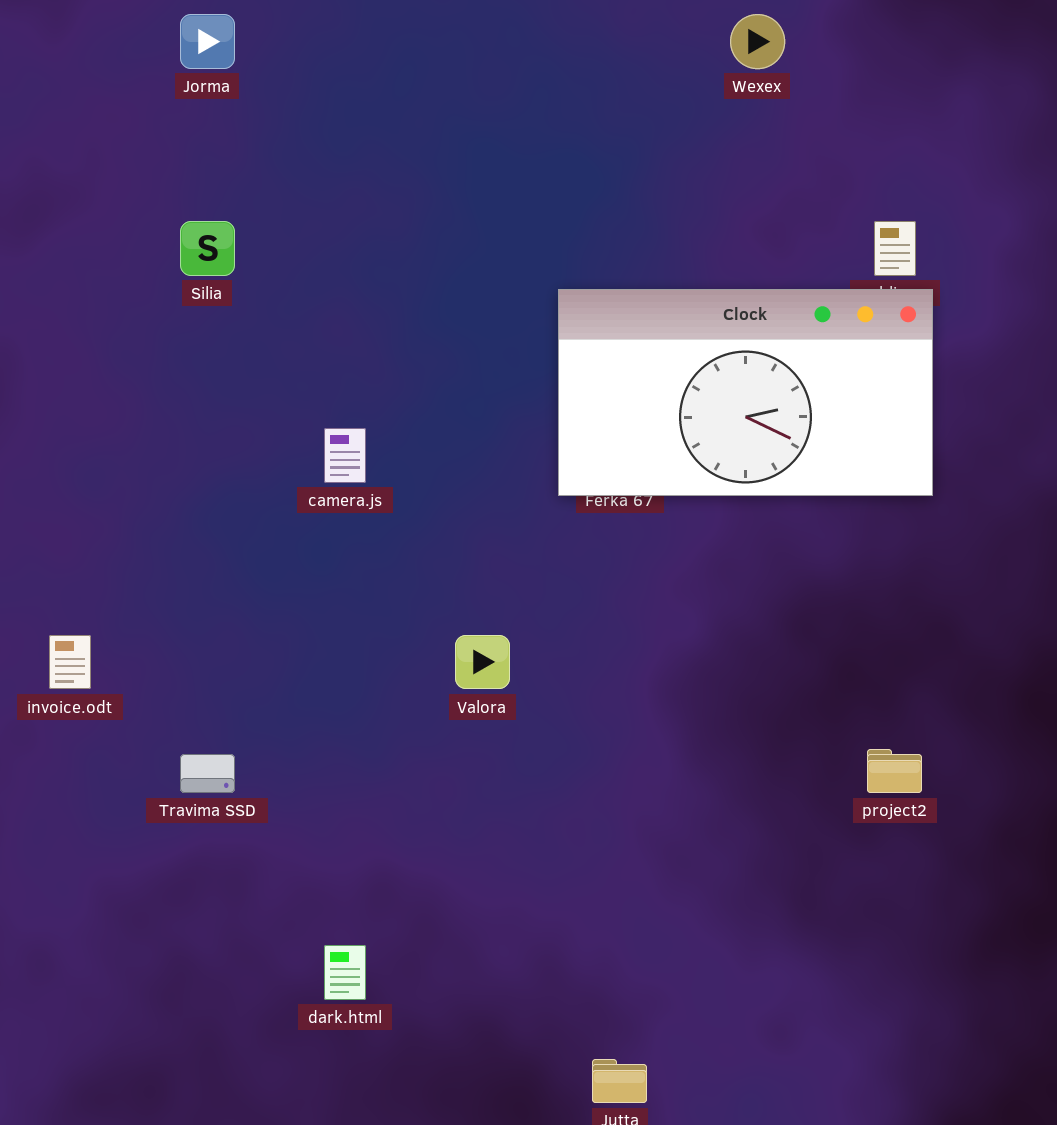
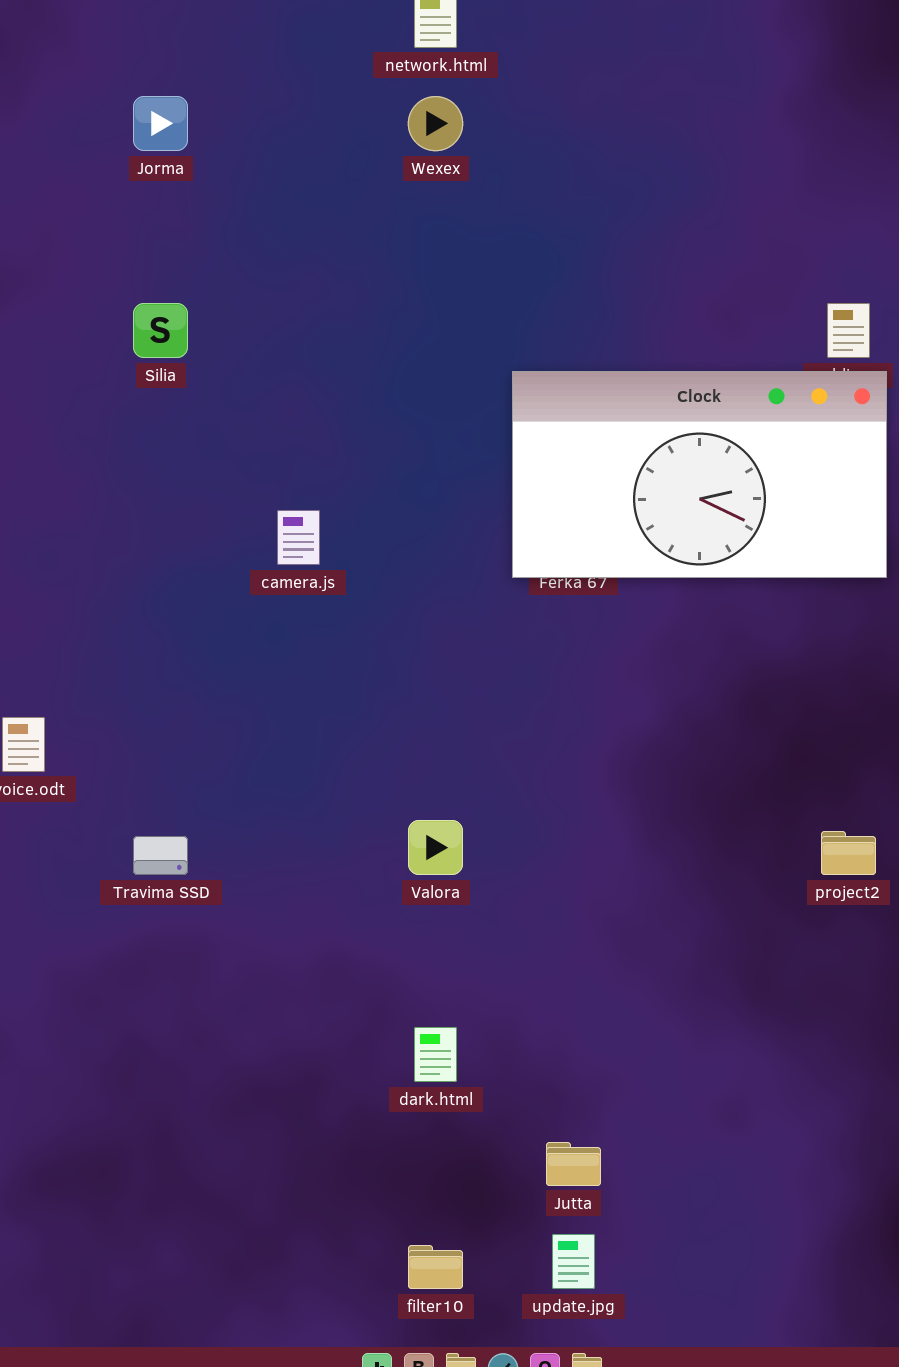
Wexex: [730,14,785,69] -> [408,96,463,151], moved
Valora: [455,635,510,689] -> [408,820,463,875], moved
dark.html: [324,945,366,1000] -> [414,1027,457,1082], moved

